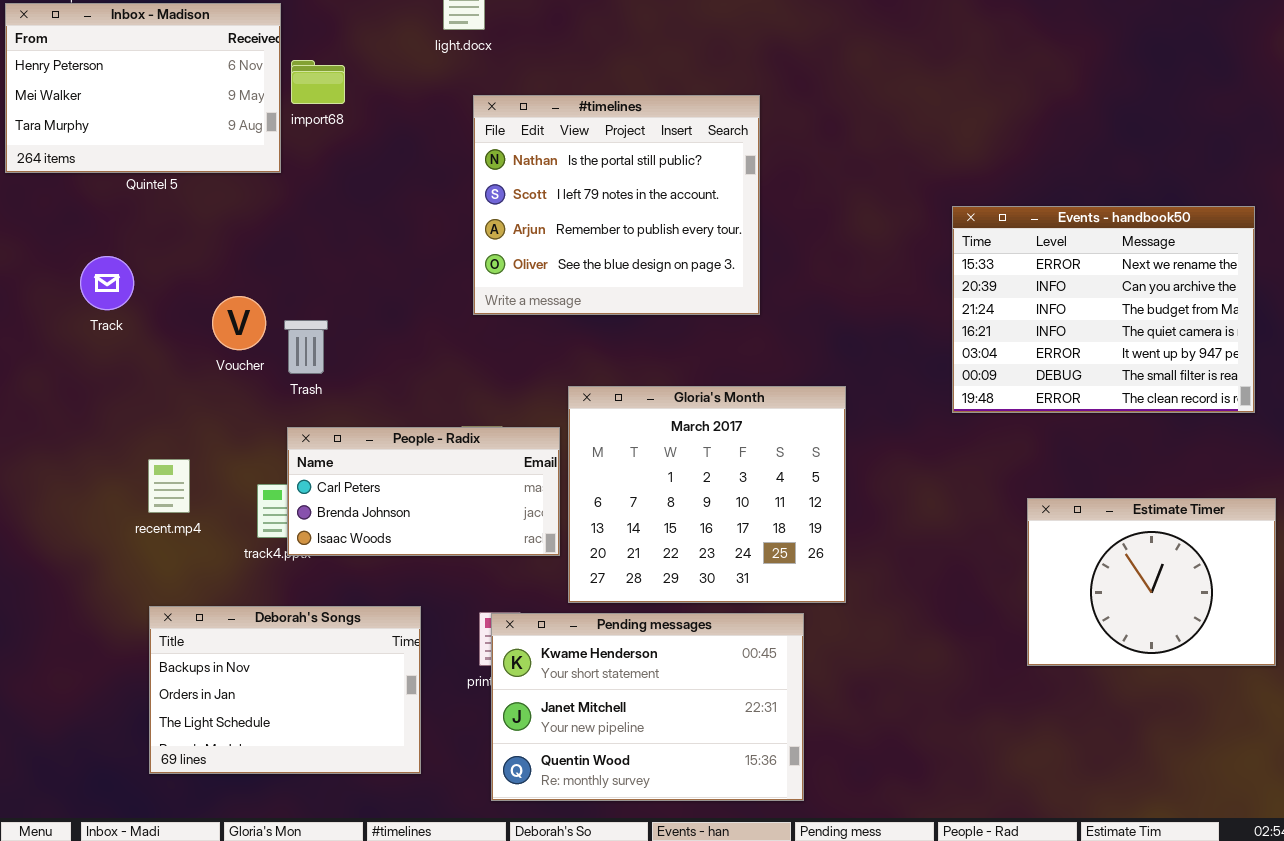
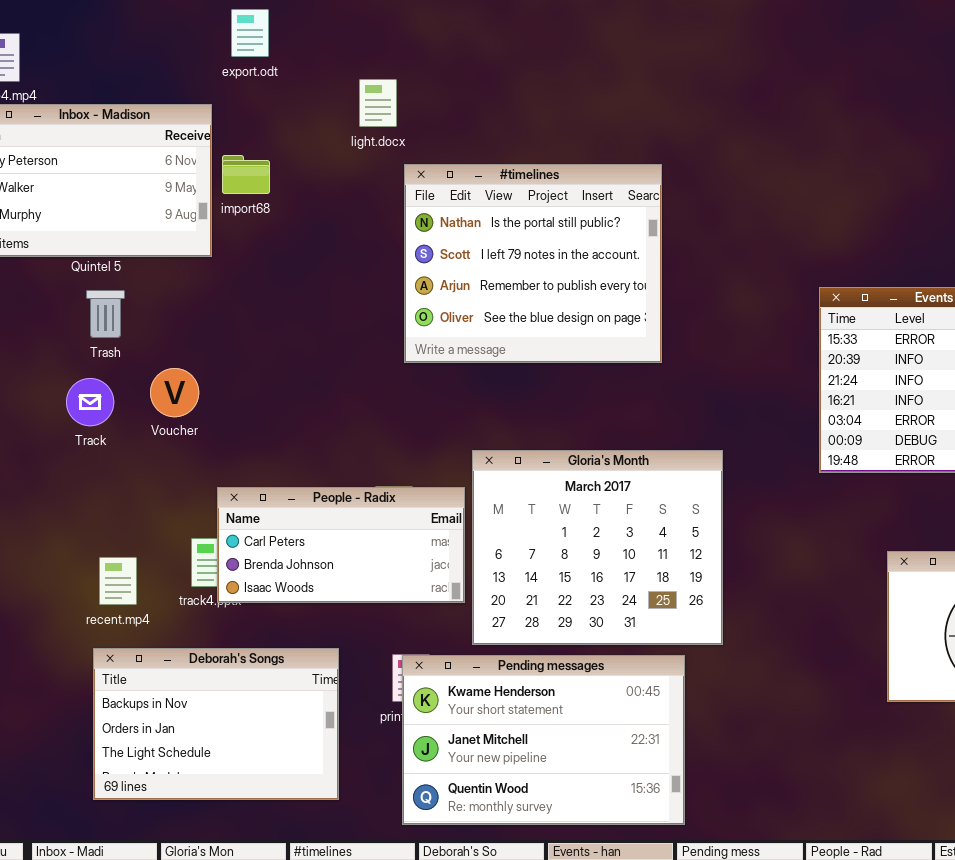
#timelines: [473,95,760,315] -> [404,164,662,363], moved
Track: [80,256,134,310] -> [66,378,114,426], moved
Trash: [284,320,328,374] -> [86,290,125,338], moved
recent.mp4: [148,459,190,513] -> [99,557,137,605], moved

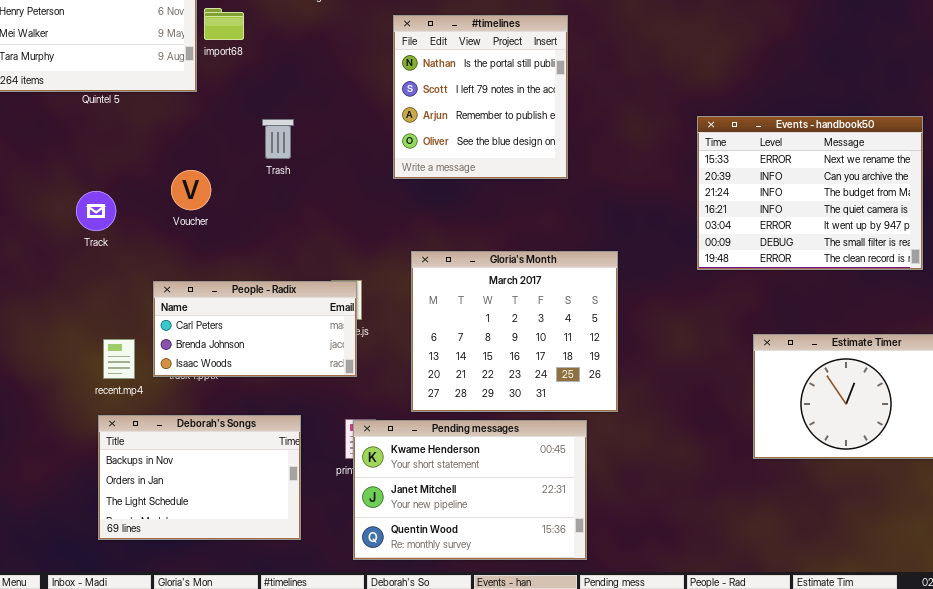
#timelines: [404,164,662,363] -> [393,15,568,179], resized
Trash: [86,290,125,338] -> [262,119,294,159], moved
Voucher: [150,368,199,417] -> [171,170,211,210], moved
People - Radix: [217,487,465,603] -> [153,281,357,377], moved

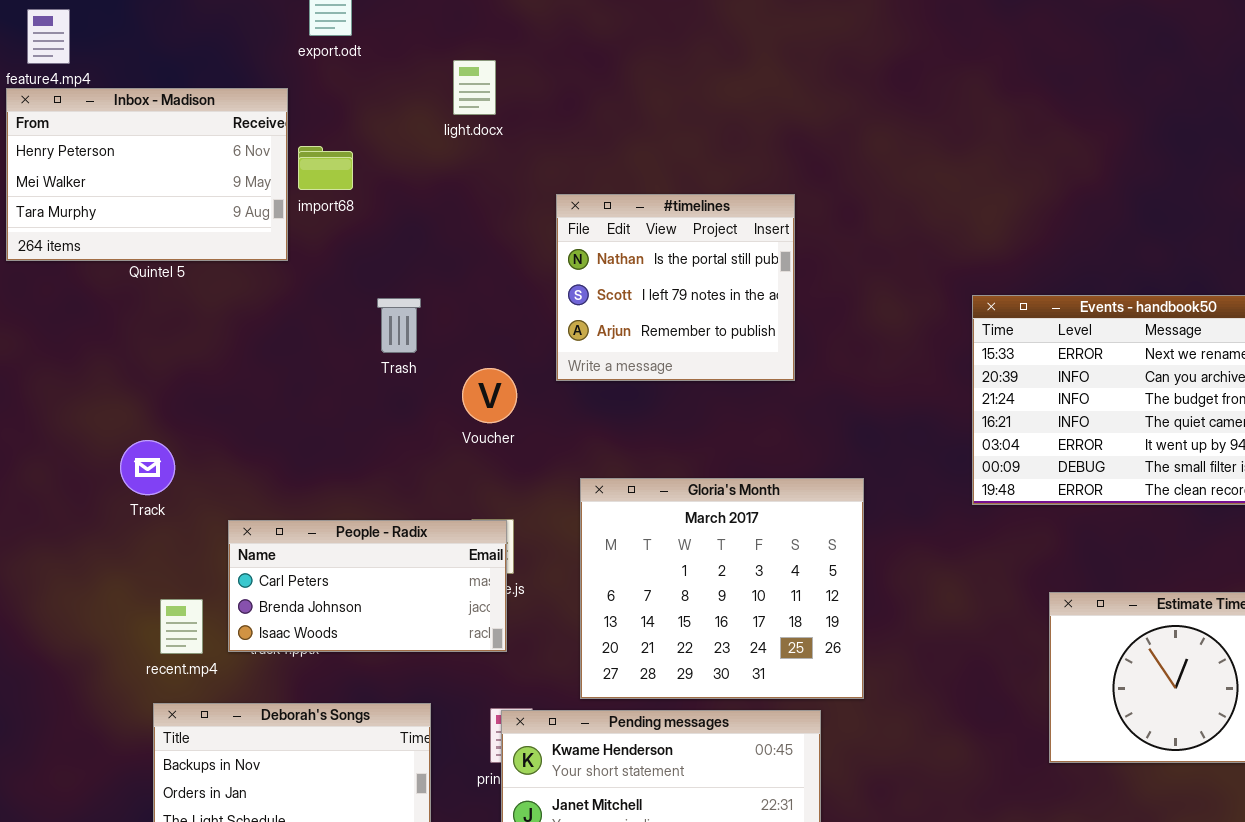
#timelines: [393,15,568,179] -> [556,194,795,381], resized
Voucher: [171,170,211,210] -> [462,368,517,423], moved
Track: [76,191,116,231] -> [120,440,175,495], moved

